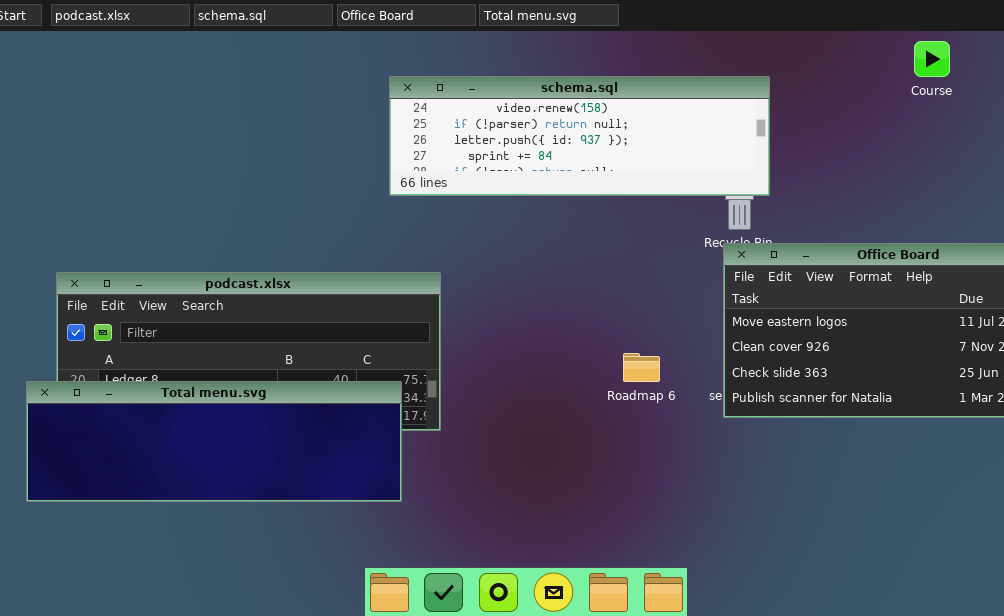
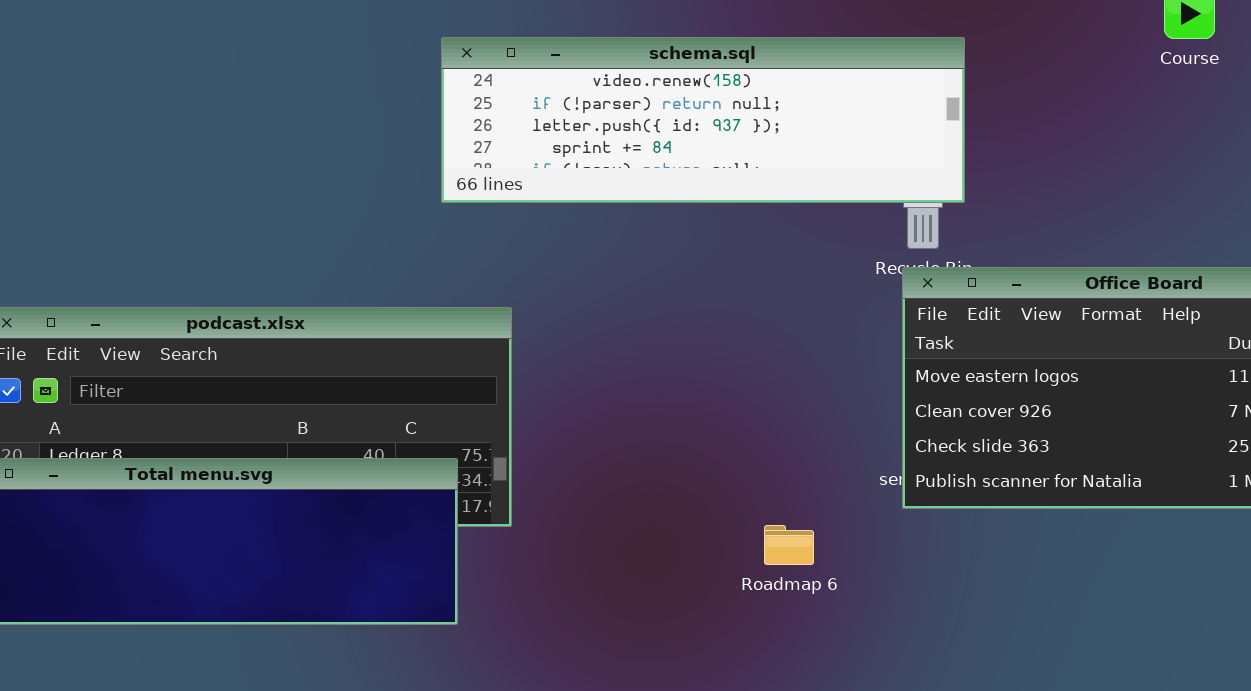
Roadmap 6: [623,353,660,382] -> [764,525,814,565], moved

